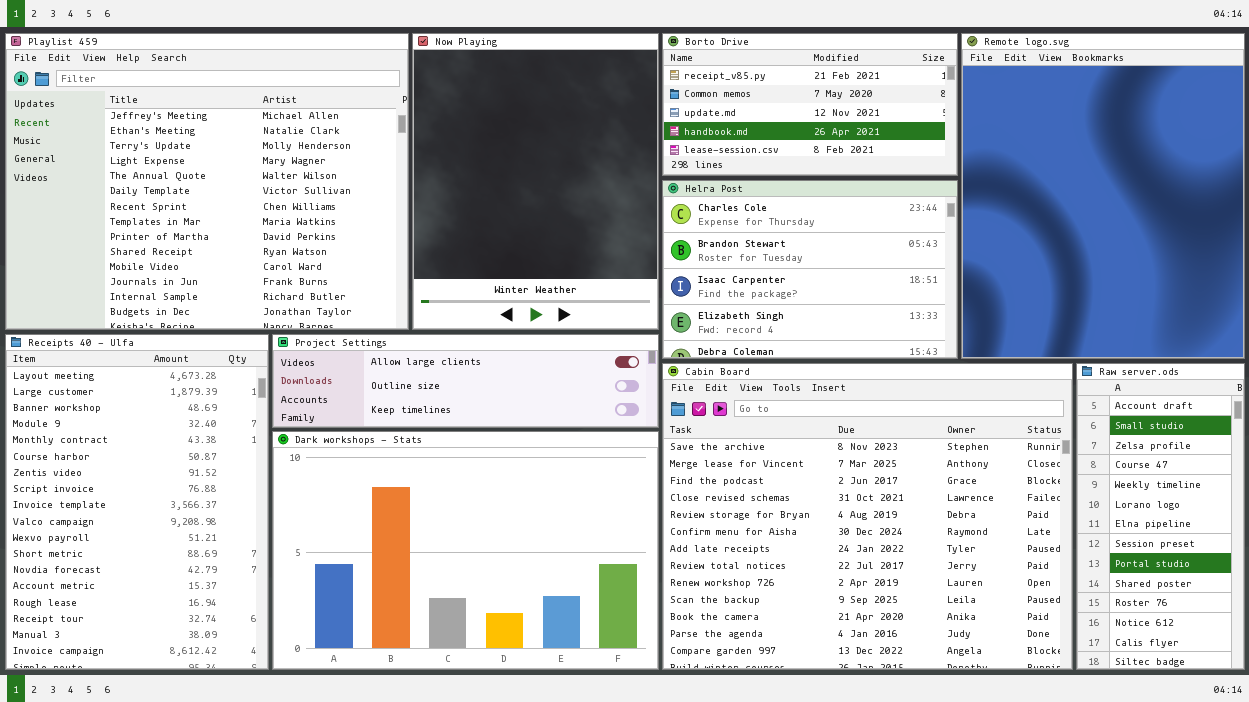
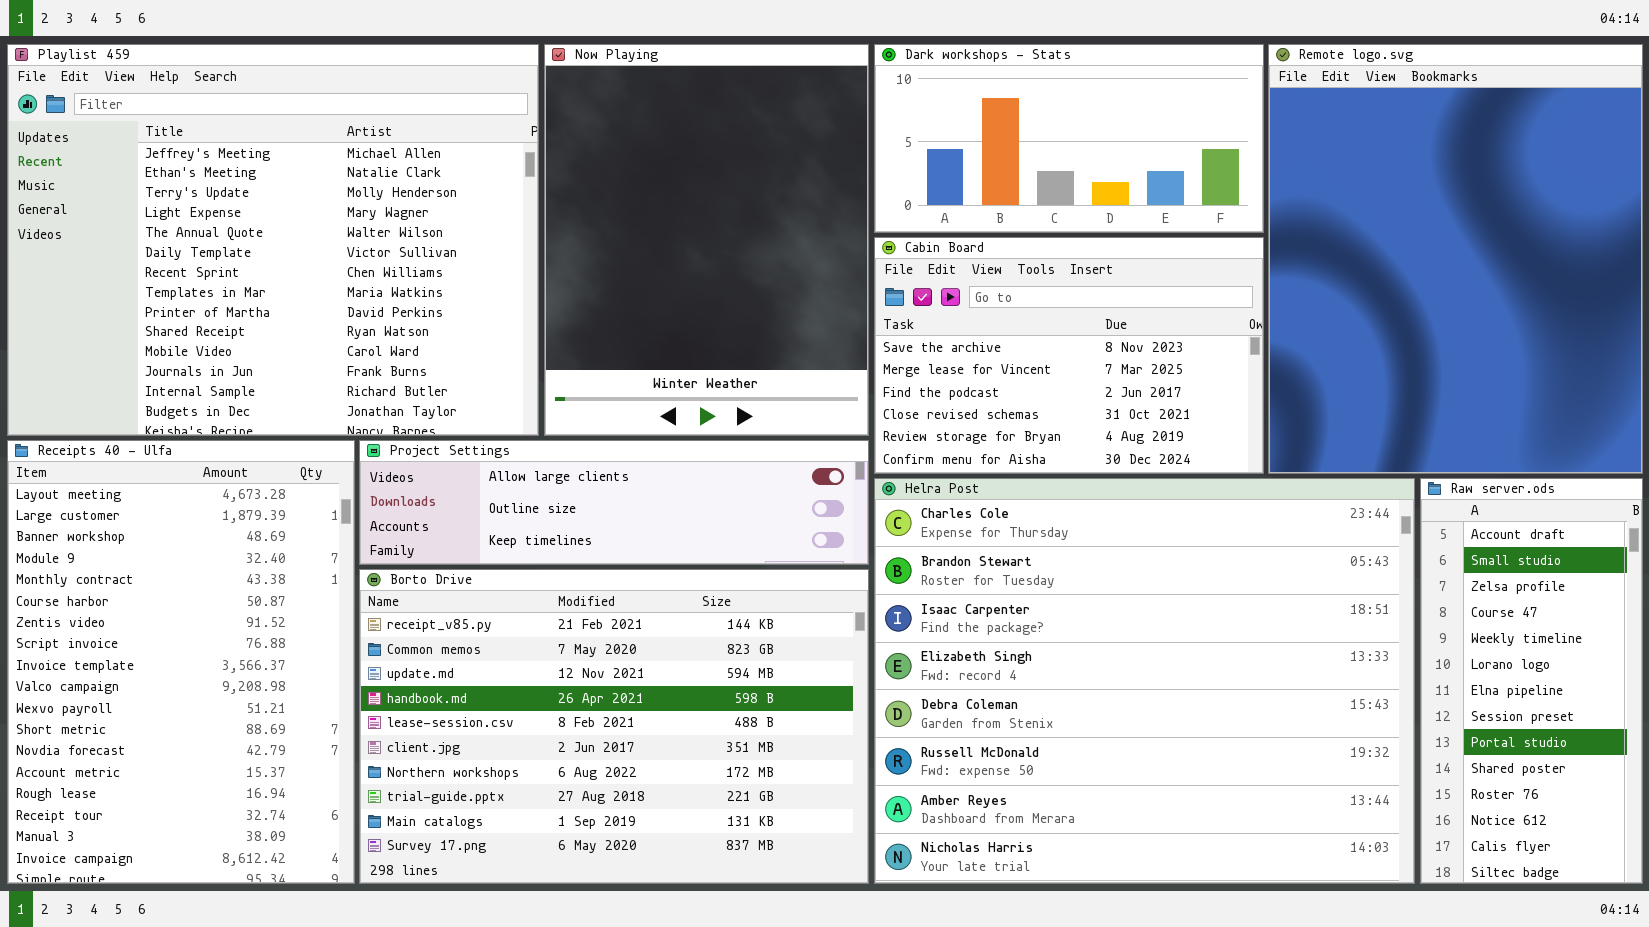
Borto Drive: [662,33,958,176] -> [359,569,869,884], moved, resized
Helra Post: [662,180,958,359] -> [874,478,1415,884], moved, resized
Cabin Board: [662,363,1073,670] -> [874,237,1264,474], moved, resized
Dark workshops - Stats: [272,431,659,670] -> [874,44,1264,233], moved, resized

